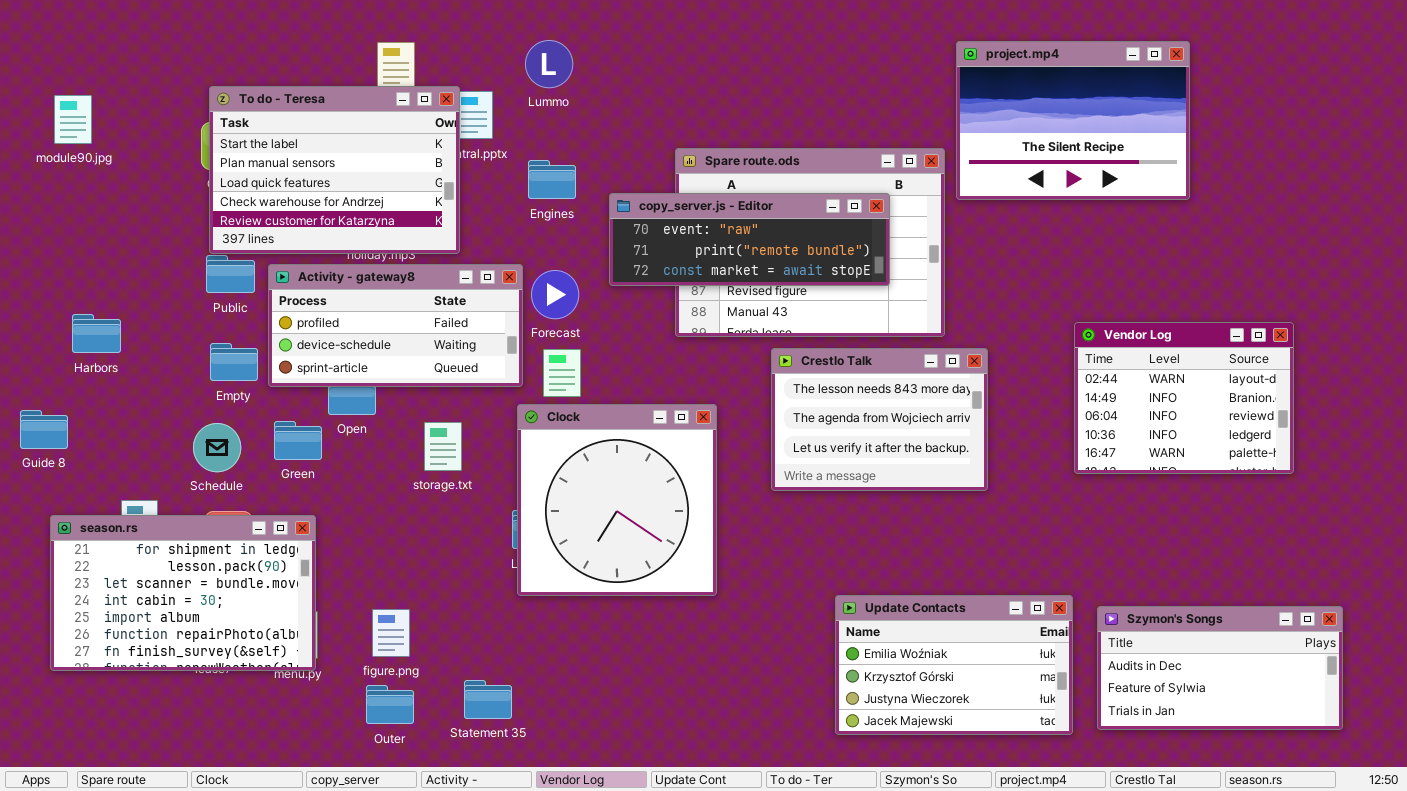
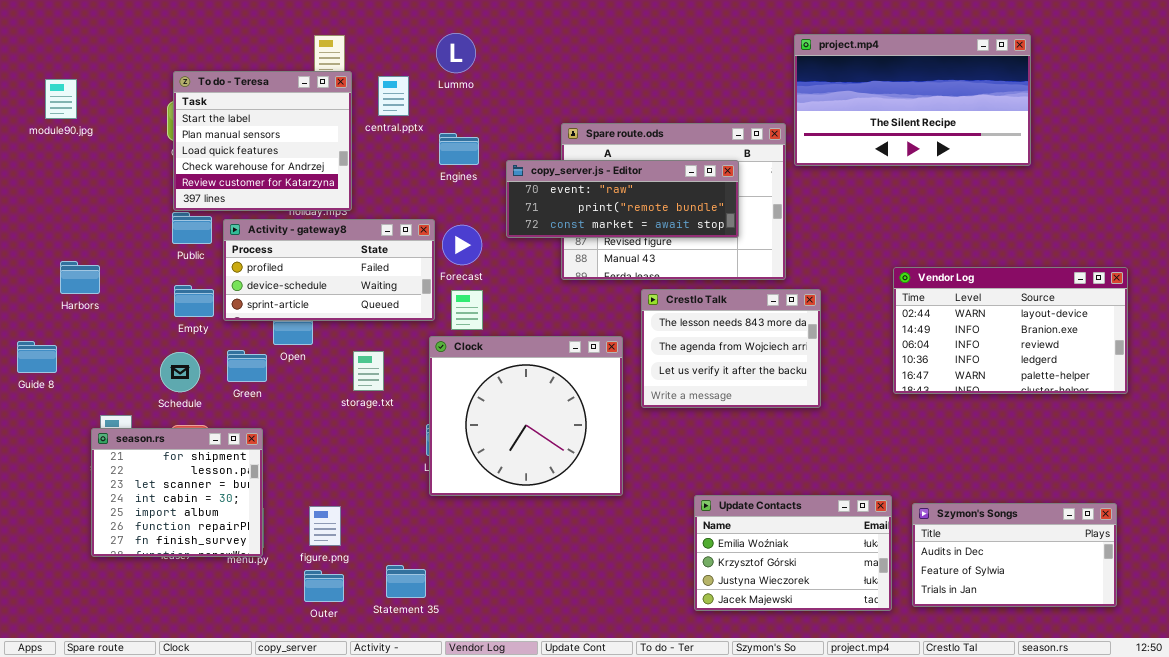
project.mp4: [956,41,1190,200] -> [794,34,1031,166], resized
To do - Teresa: [209,86,460,254] -> [173,71,352,211], resized
Vendor Log: [1074,322,1294,474] -> [893,267,1128,394], resized
Clock: [517,404,717,596] -> [429,336,623,496], resized
season.rs: [50,515,316,671] -> [91,428,263,557], resized

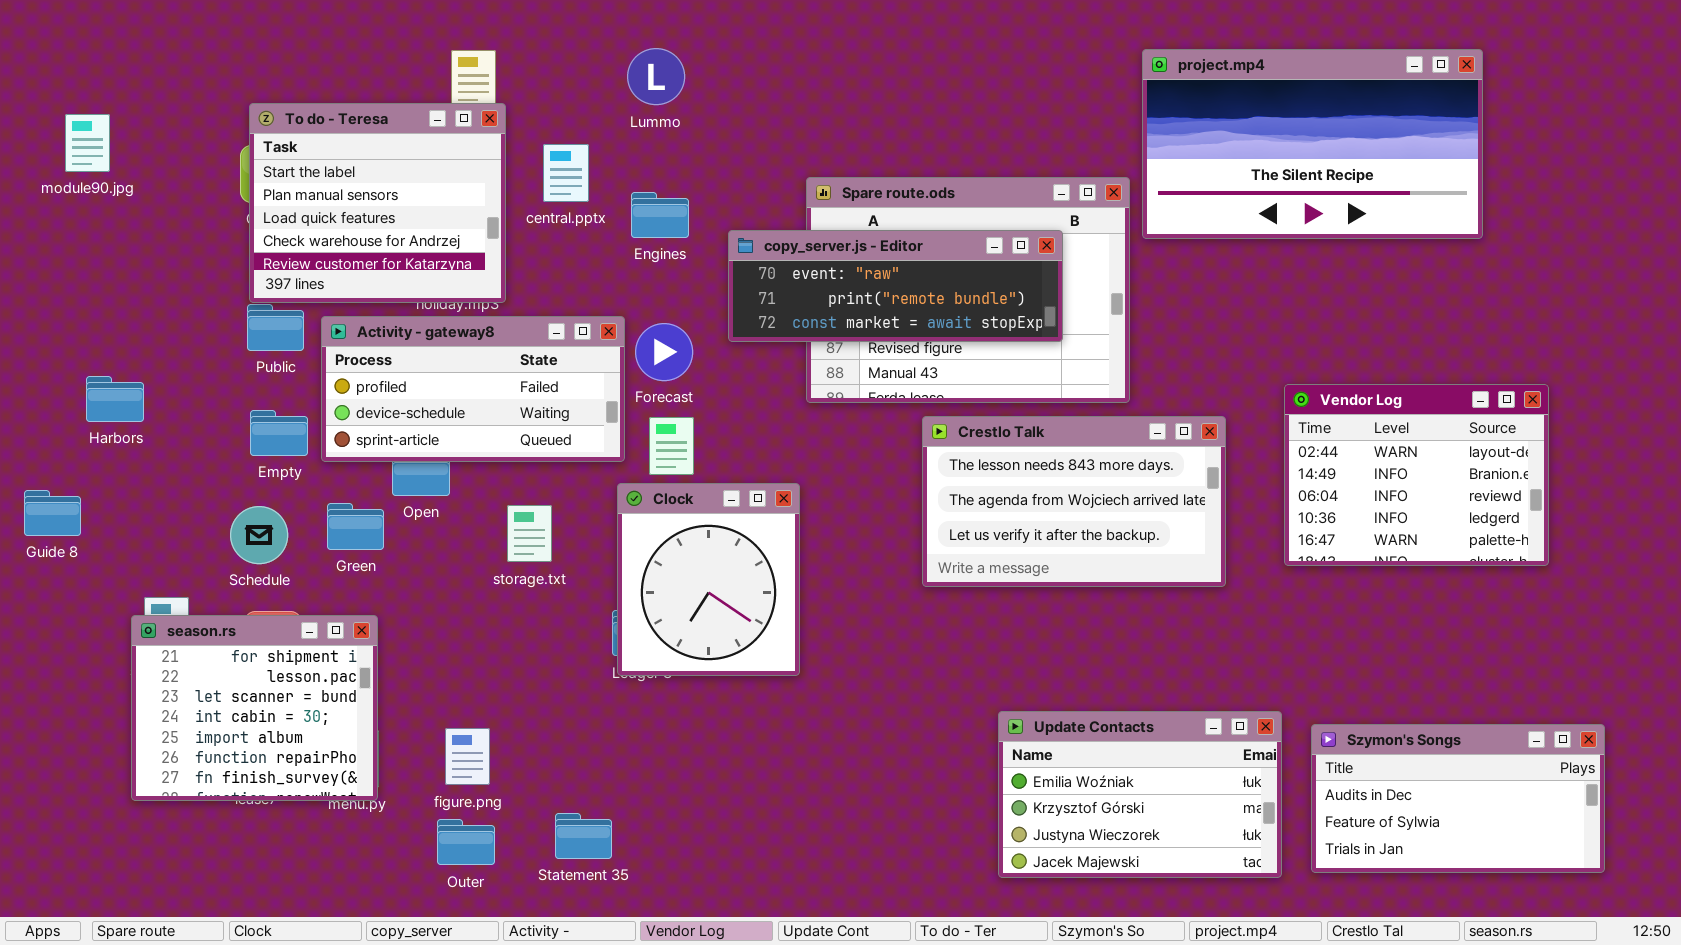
central.pptx: [378,76,409,116] -> [543,144,589,202], moved
Vendor Log: [893,267,1128,394] -> [1284,384,1549,566], resized
Crestlo Talk: [641,289,821,408] -> [922,416,1226,587], resized
Clock: [429,336,623,496] -> [617,483,800,676], resized

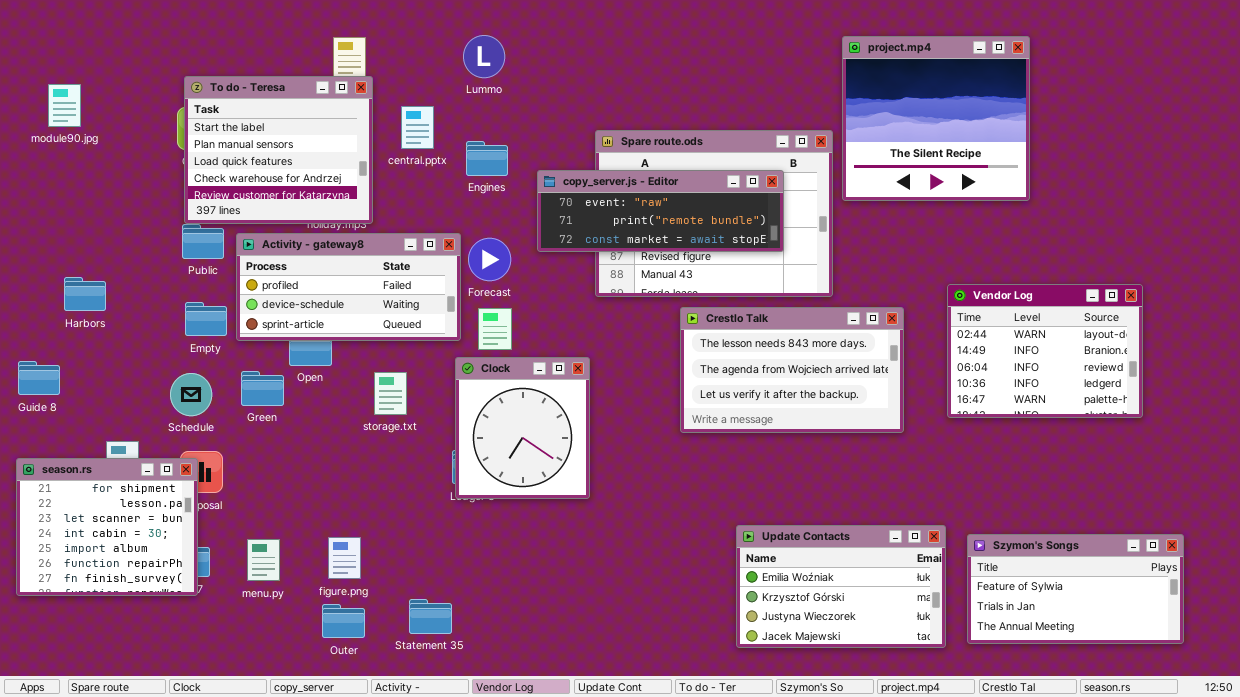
project.mp4: [1142,49,1483,239] -> [842,36,1030,201], resized
season.rs: [131,615,378,801] -> [16,458,198,596], moved
Szymon's Songs: [1311,724,1605,873] -> [967,534,1184,644], scrolled down 1 row

